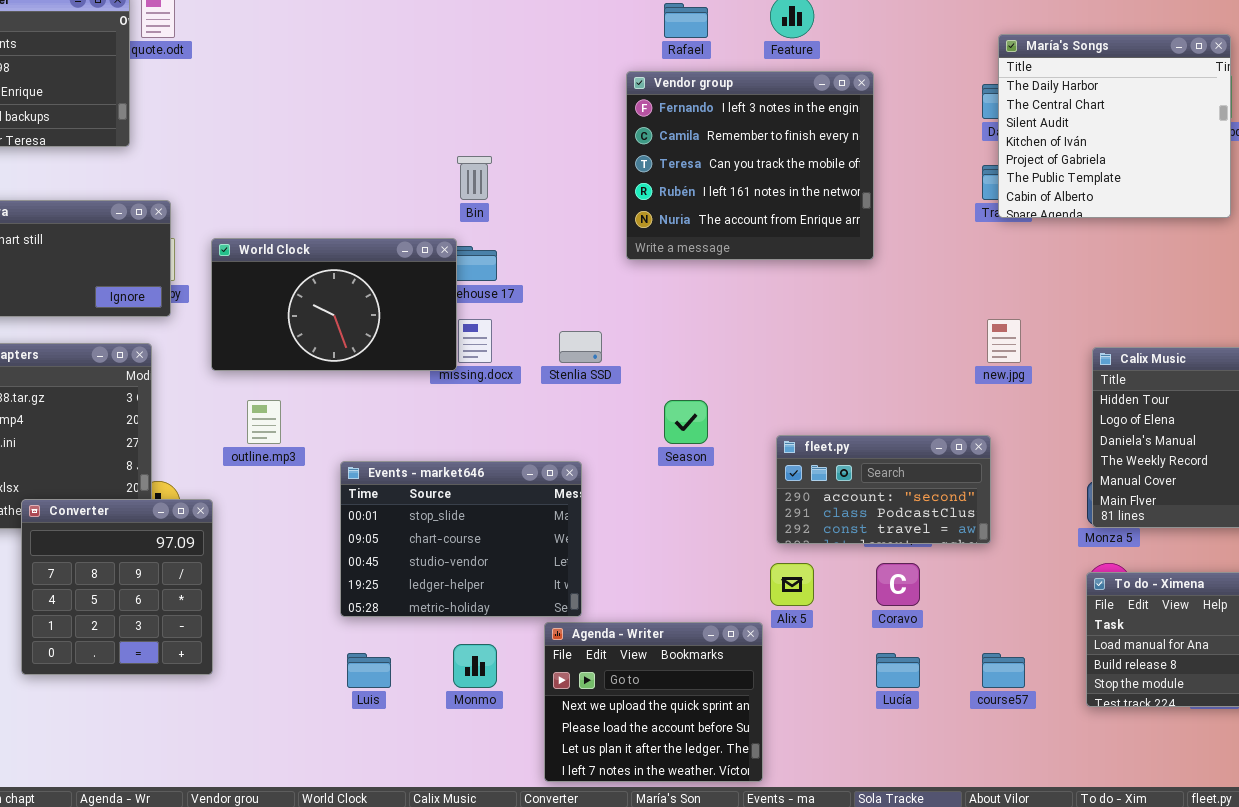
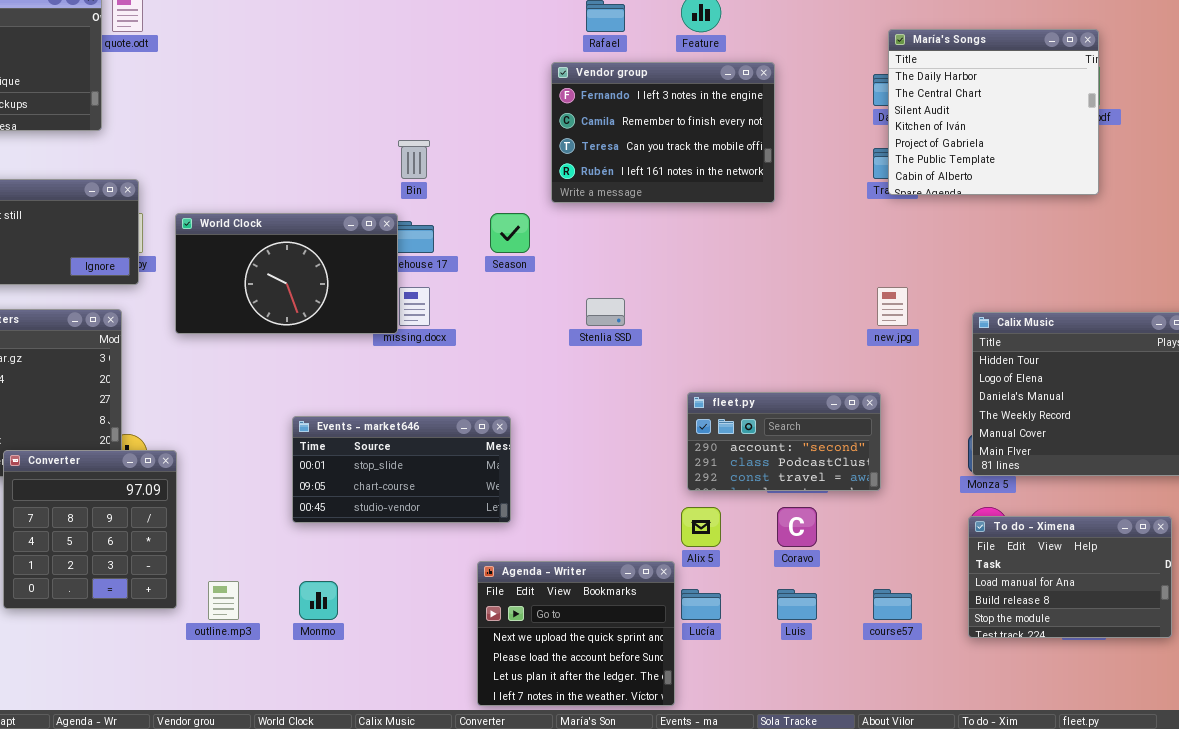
Vendor group: [626,71,874,260] -> [551,62,775,203], resized
Stenlia SSD: [559,331,602,363] -> [586,298,625,326], moved
outline.mp3: [247,400,281,444] -> [208,581,239,620], moved
Season: [664,400,708,444] -> [490,213,530,253], moved
Events - market646: [340,461,582,617] -> [292,416,511,523], resized
Monmo: [453,644,497,688] -> [299,581,338,620], moved
Luis: [347,653,391,688] -> [777,589,817,620], moved
Lucía: [876,653,920,688] -> [681,589,721,620], moved

